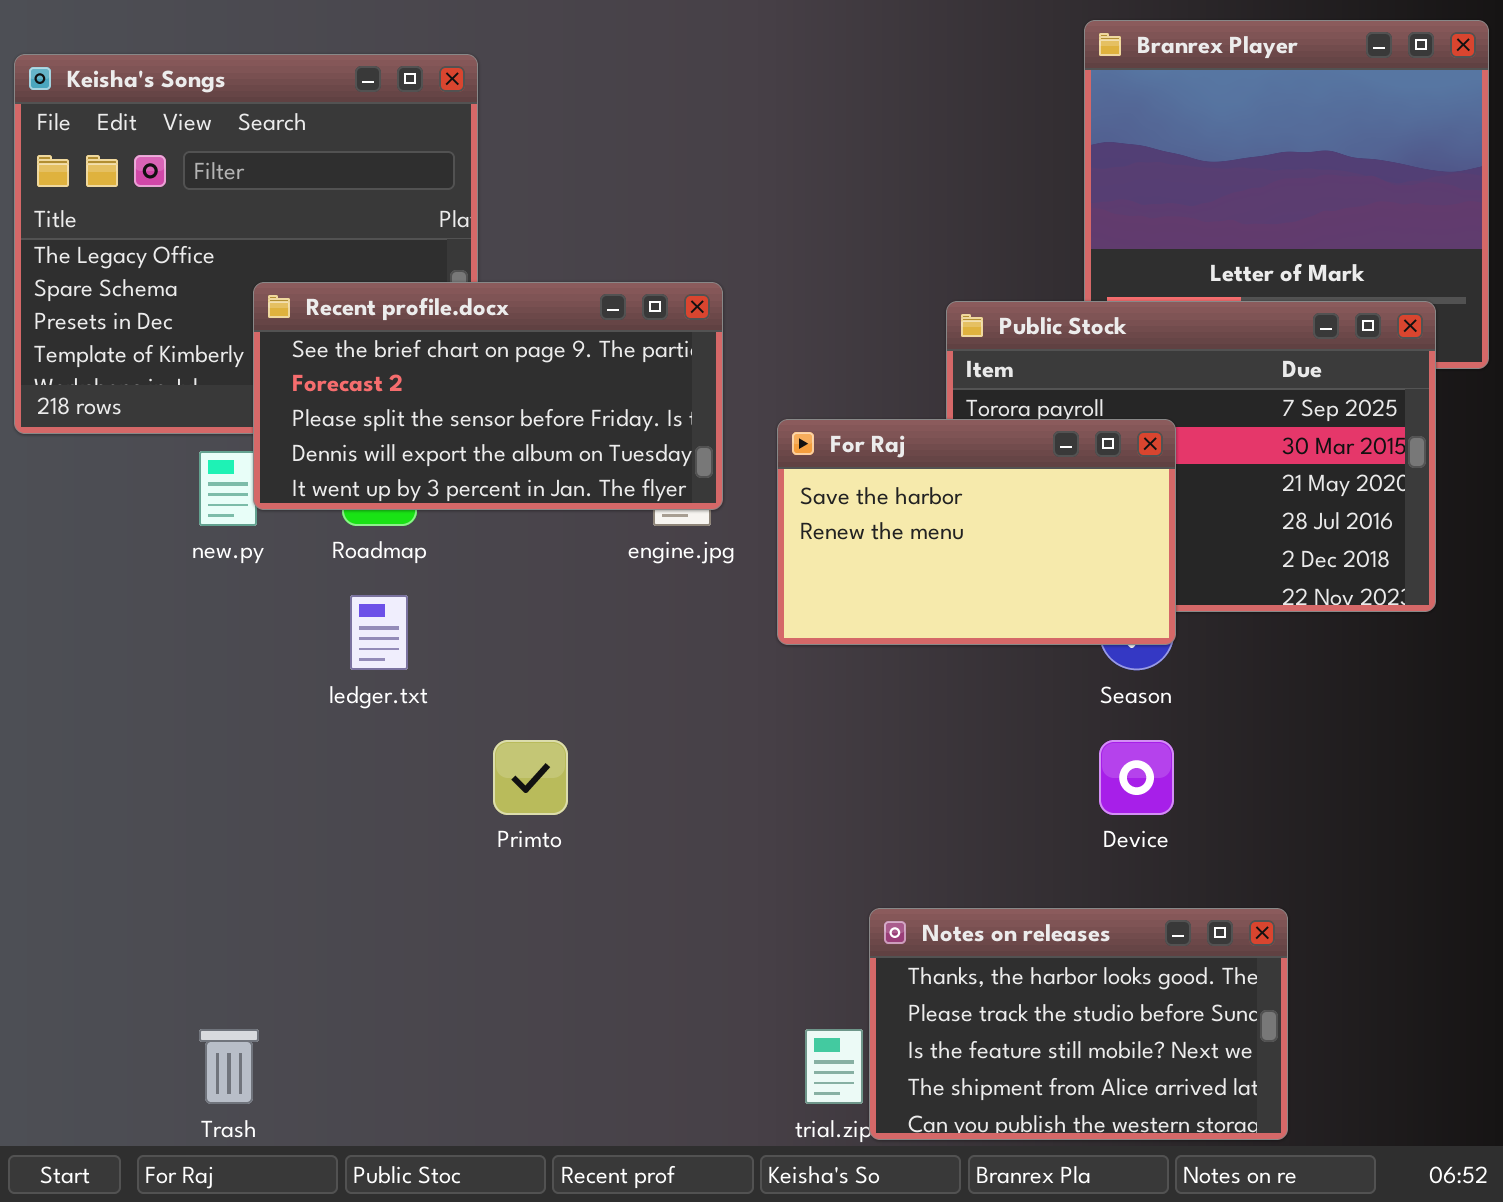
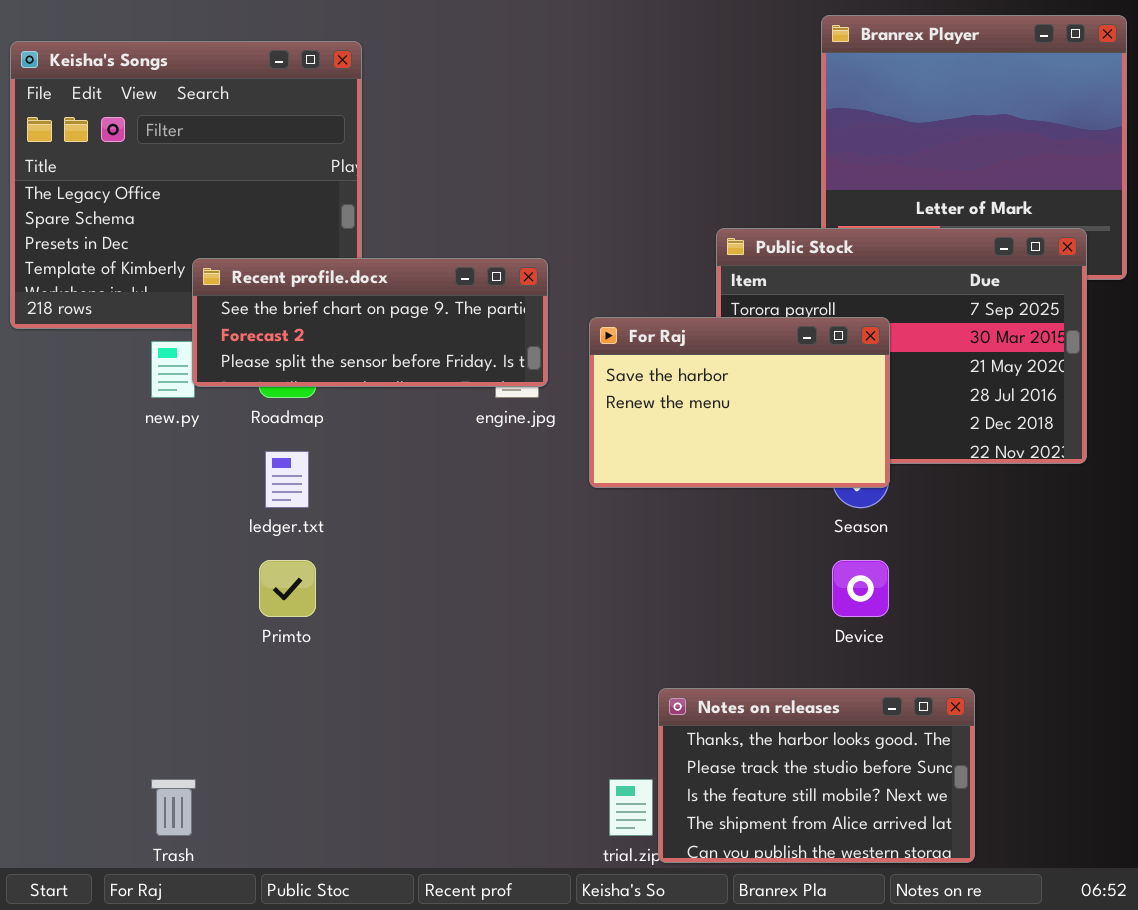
Recent profile.docx: [253,282,723,510] -> [192,258,548,387], resized
Primto: [493,740,568,815] -> [259,560,316,617], moved

